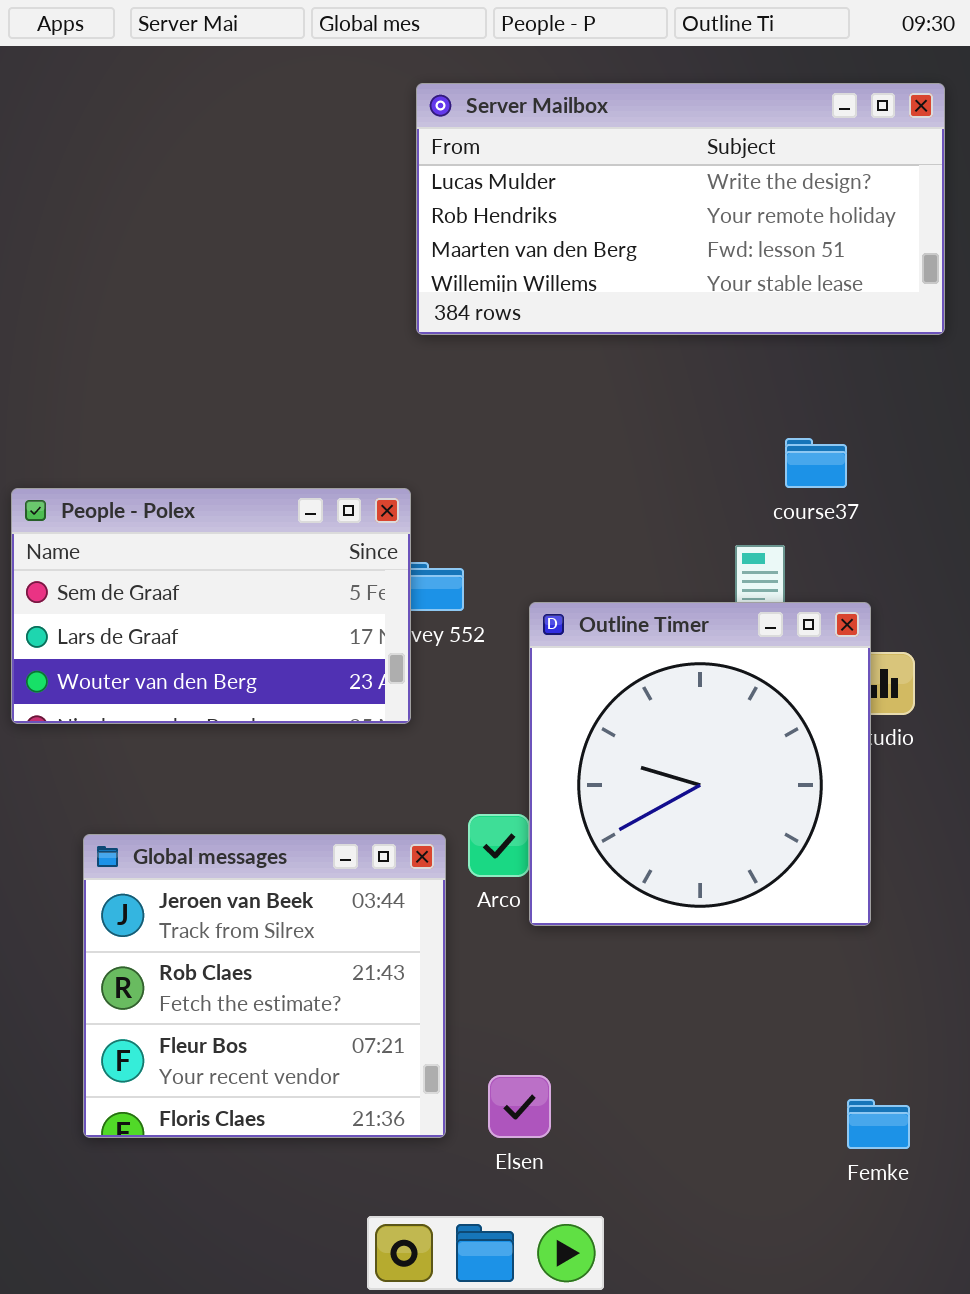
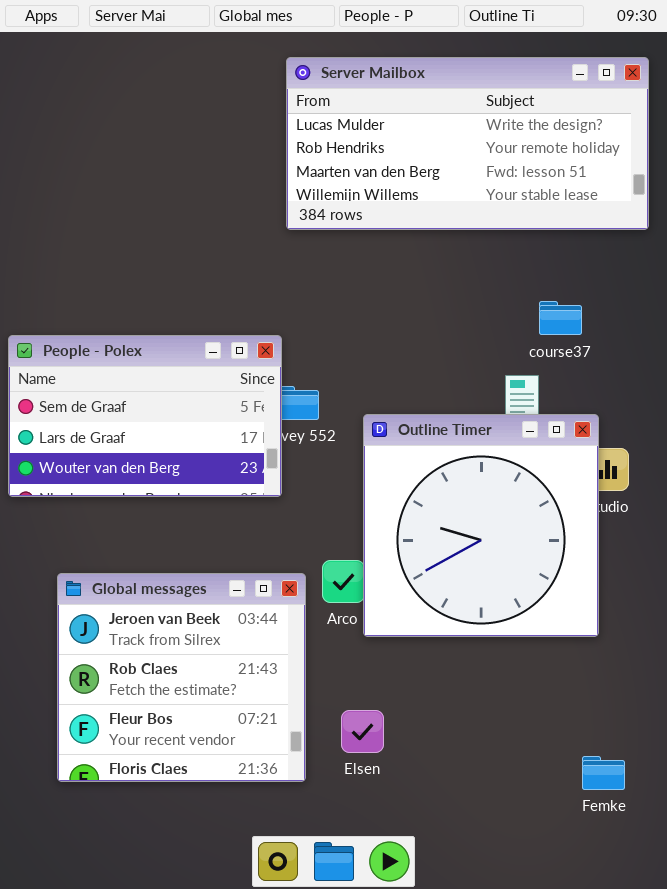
Elsen: [488,1075,551,1138] -> [341,710,384,753], moved

